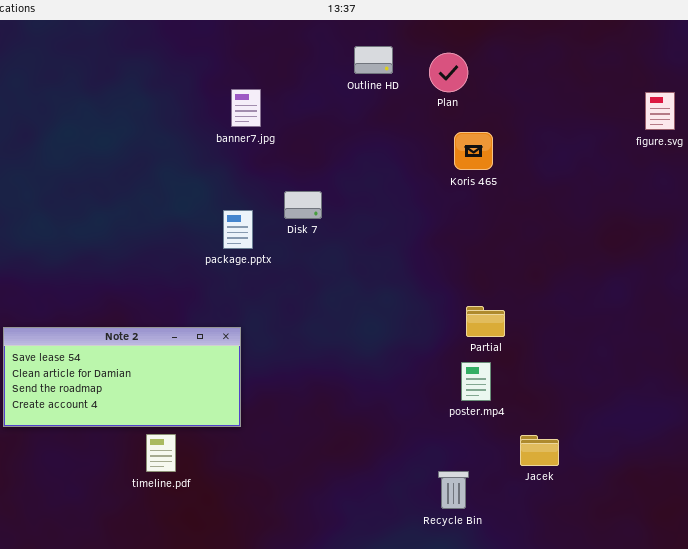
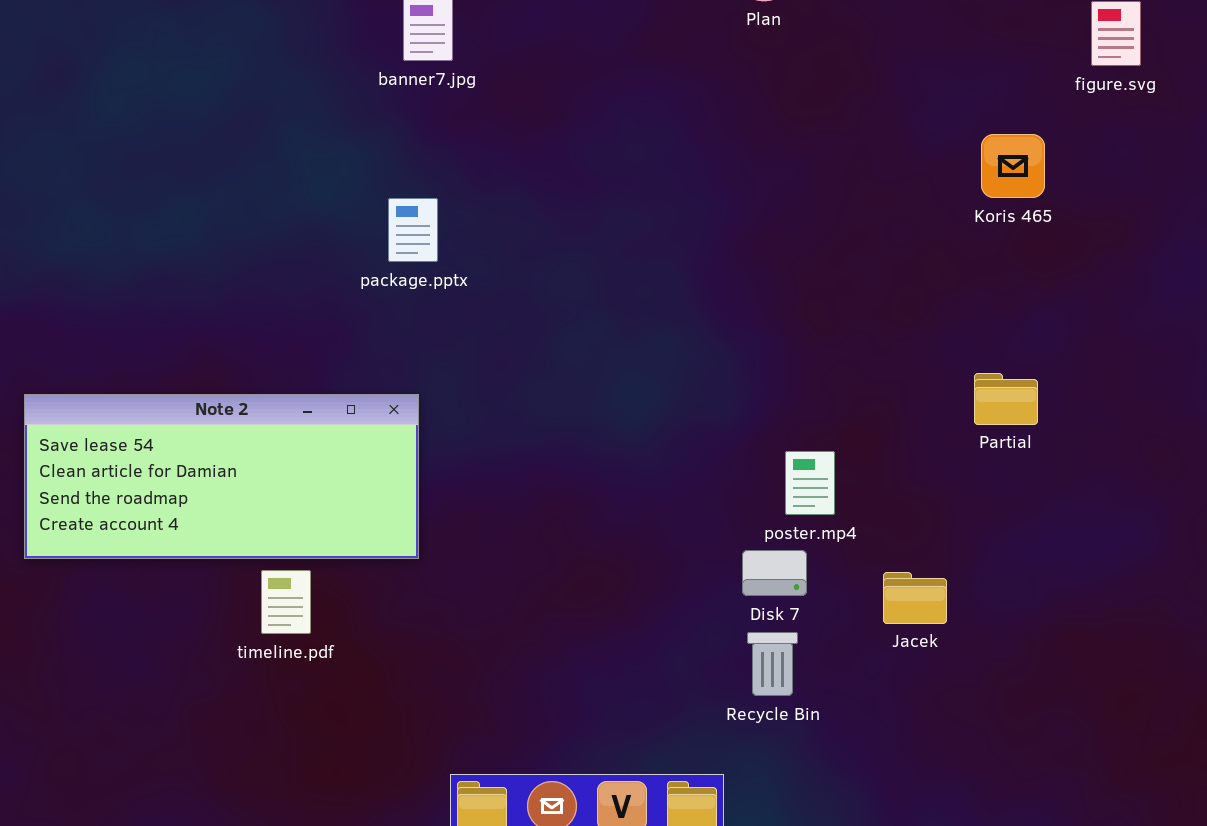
Koris 465: [454,132,493,170] -> [981,134,1045,198], moved
Disk 7: [284,191,322,219] -> [742,550,807,596], moved
Partial: [466,306,505,337] -> [974,373,1038,425], moved

